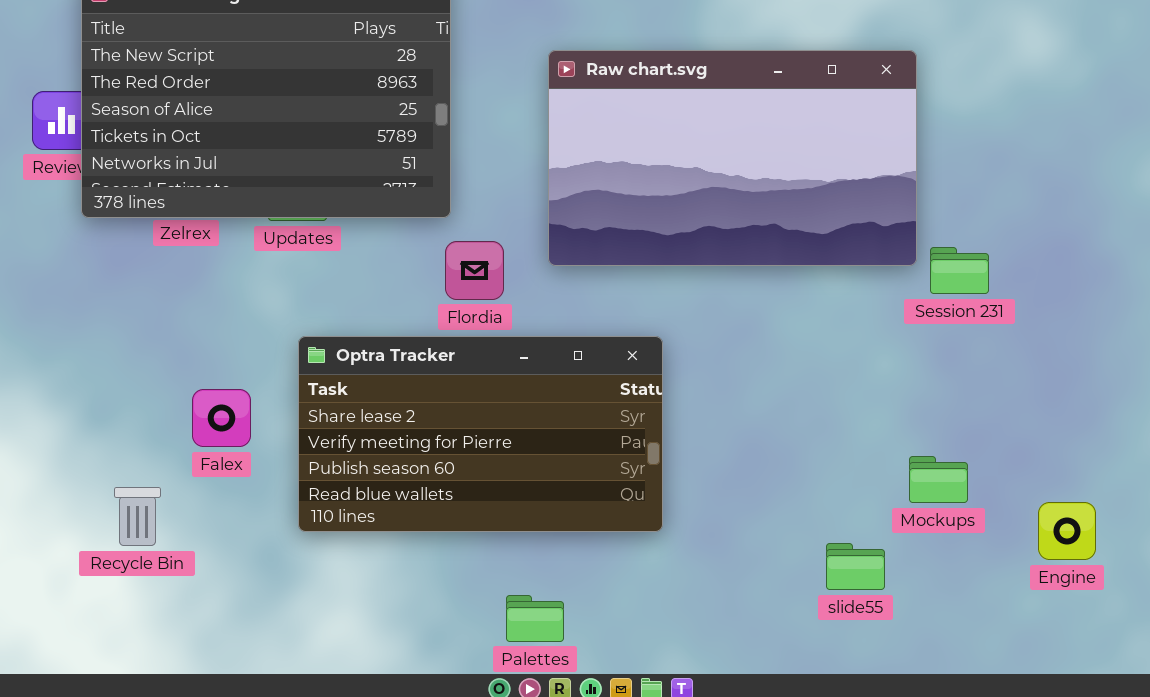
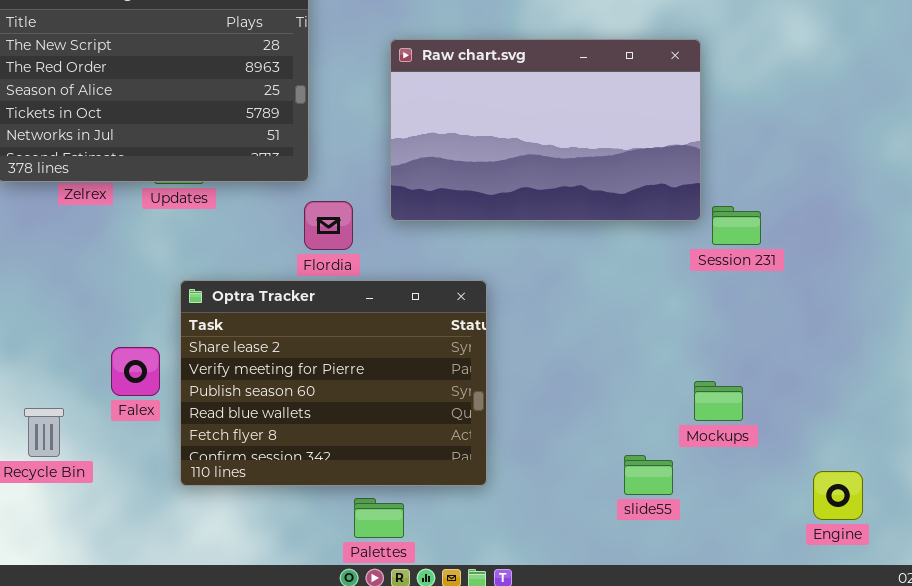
Optra Tracker: [298,336,663,532] -> [180,280,487,486], resized
Falex: [192,389,251,447] -> [111,347,160,396], moved
Engine: [1038,502,1096,560] -> [813,471,863,520], moved

